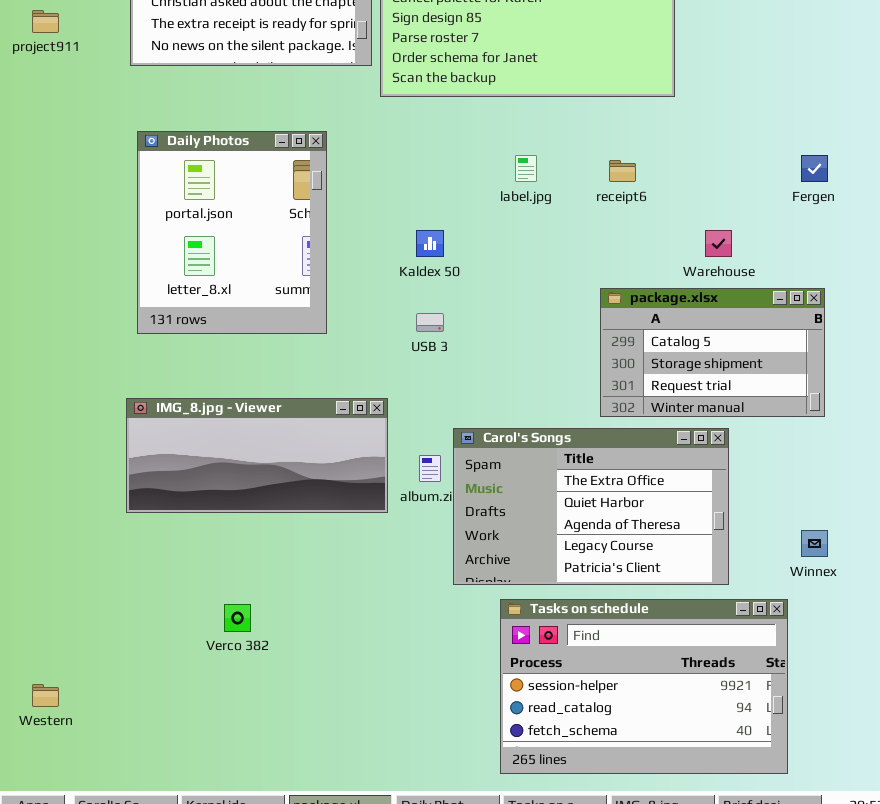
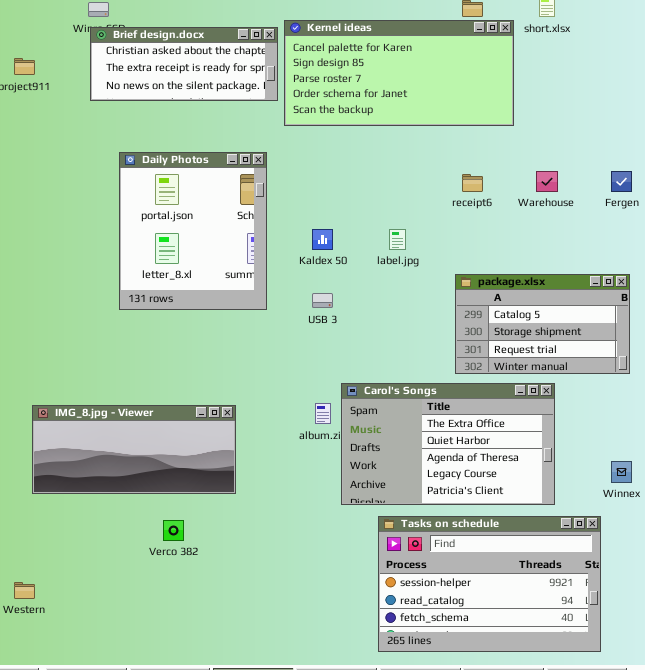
Daily Photos: [137,131,327,334] -> [119,152,267,310], moved
label.jpg: [515,155,537,182] -> [389,229,406,250], moved
Warehouse: [705,230,732,257] -> [536,171,558,192], moved
IMG_8.jpg - Viewer: [126,398,388,513] -> [32,405,236,494], moved

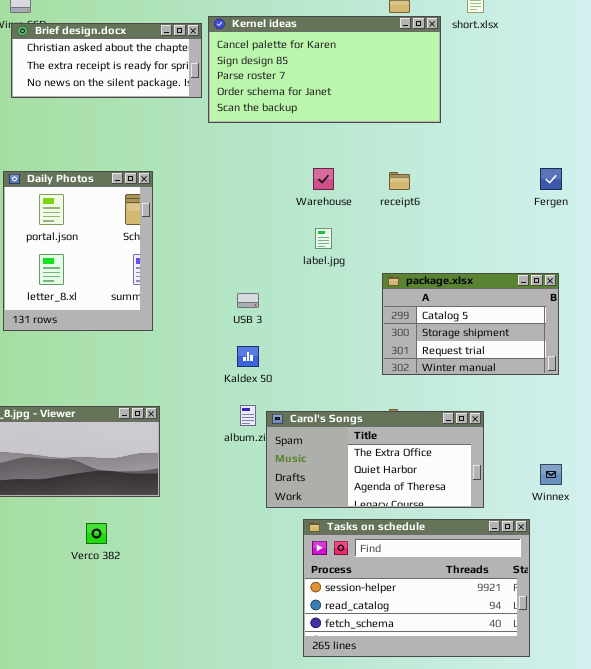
Daily Photos: [119,152,267,310] -> [3,171,153,331], moved
Warehouse: [536,171,558,192] -> [313,168,334,190], moved
Kaldex 50: [312,229,333,250] -> [237,346,259,367], moved
Carol's Songs: [341,383,555,505] -> [266,411,484,508], resized

